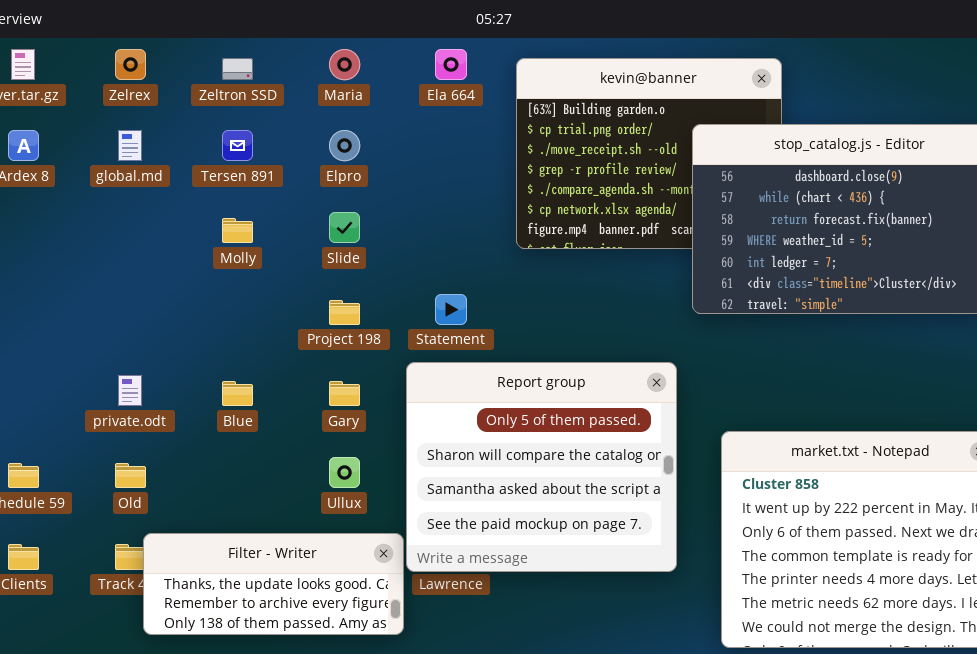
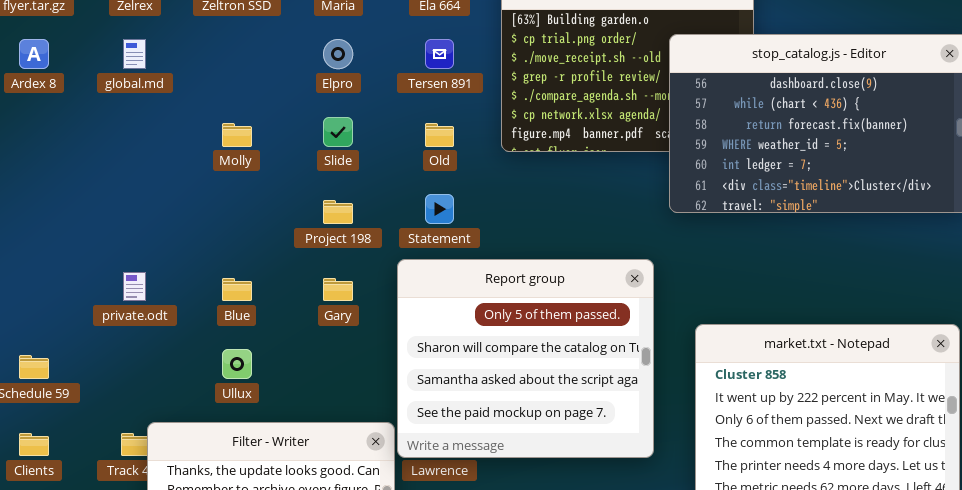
Tersen 891: [222,130,253,161] -> [425,39,454,69], moved
Ullux: [329,457,360,488] -> [222,349,252,379], moved
Old: [115,463,146,488] -> [425,123,454,147], moved

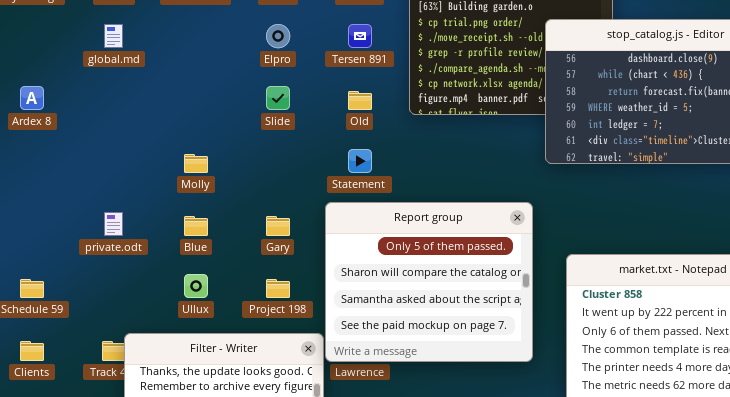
Ardex 8: [19,39,49,69] -> [20,86,44,110], moved
Molly: [222,123,252,147] -> [184,154,208,173], moved
Project 198: [323,200,353,224] -> [266,279,290,298], moved

